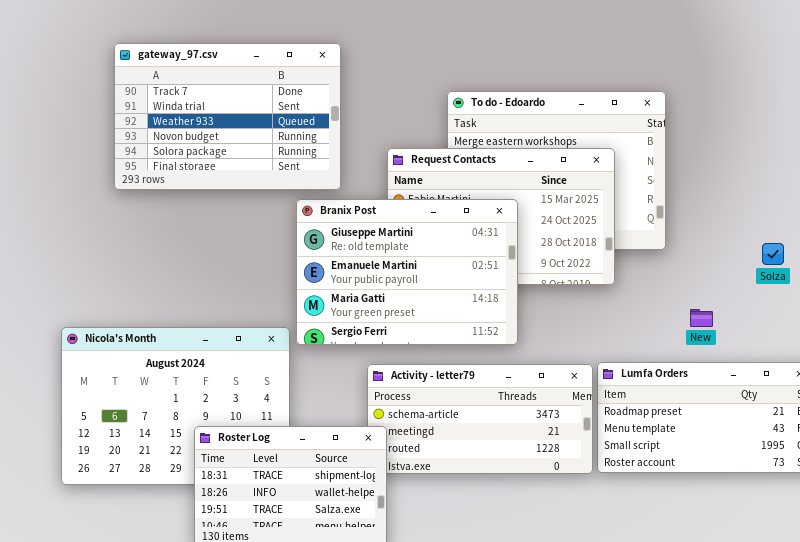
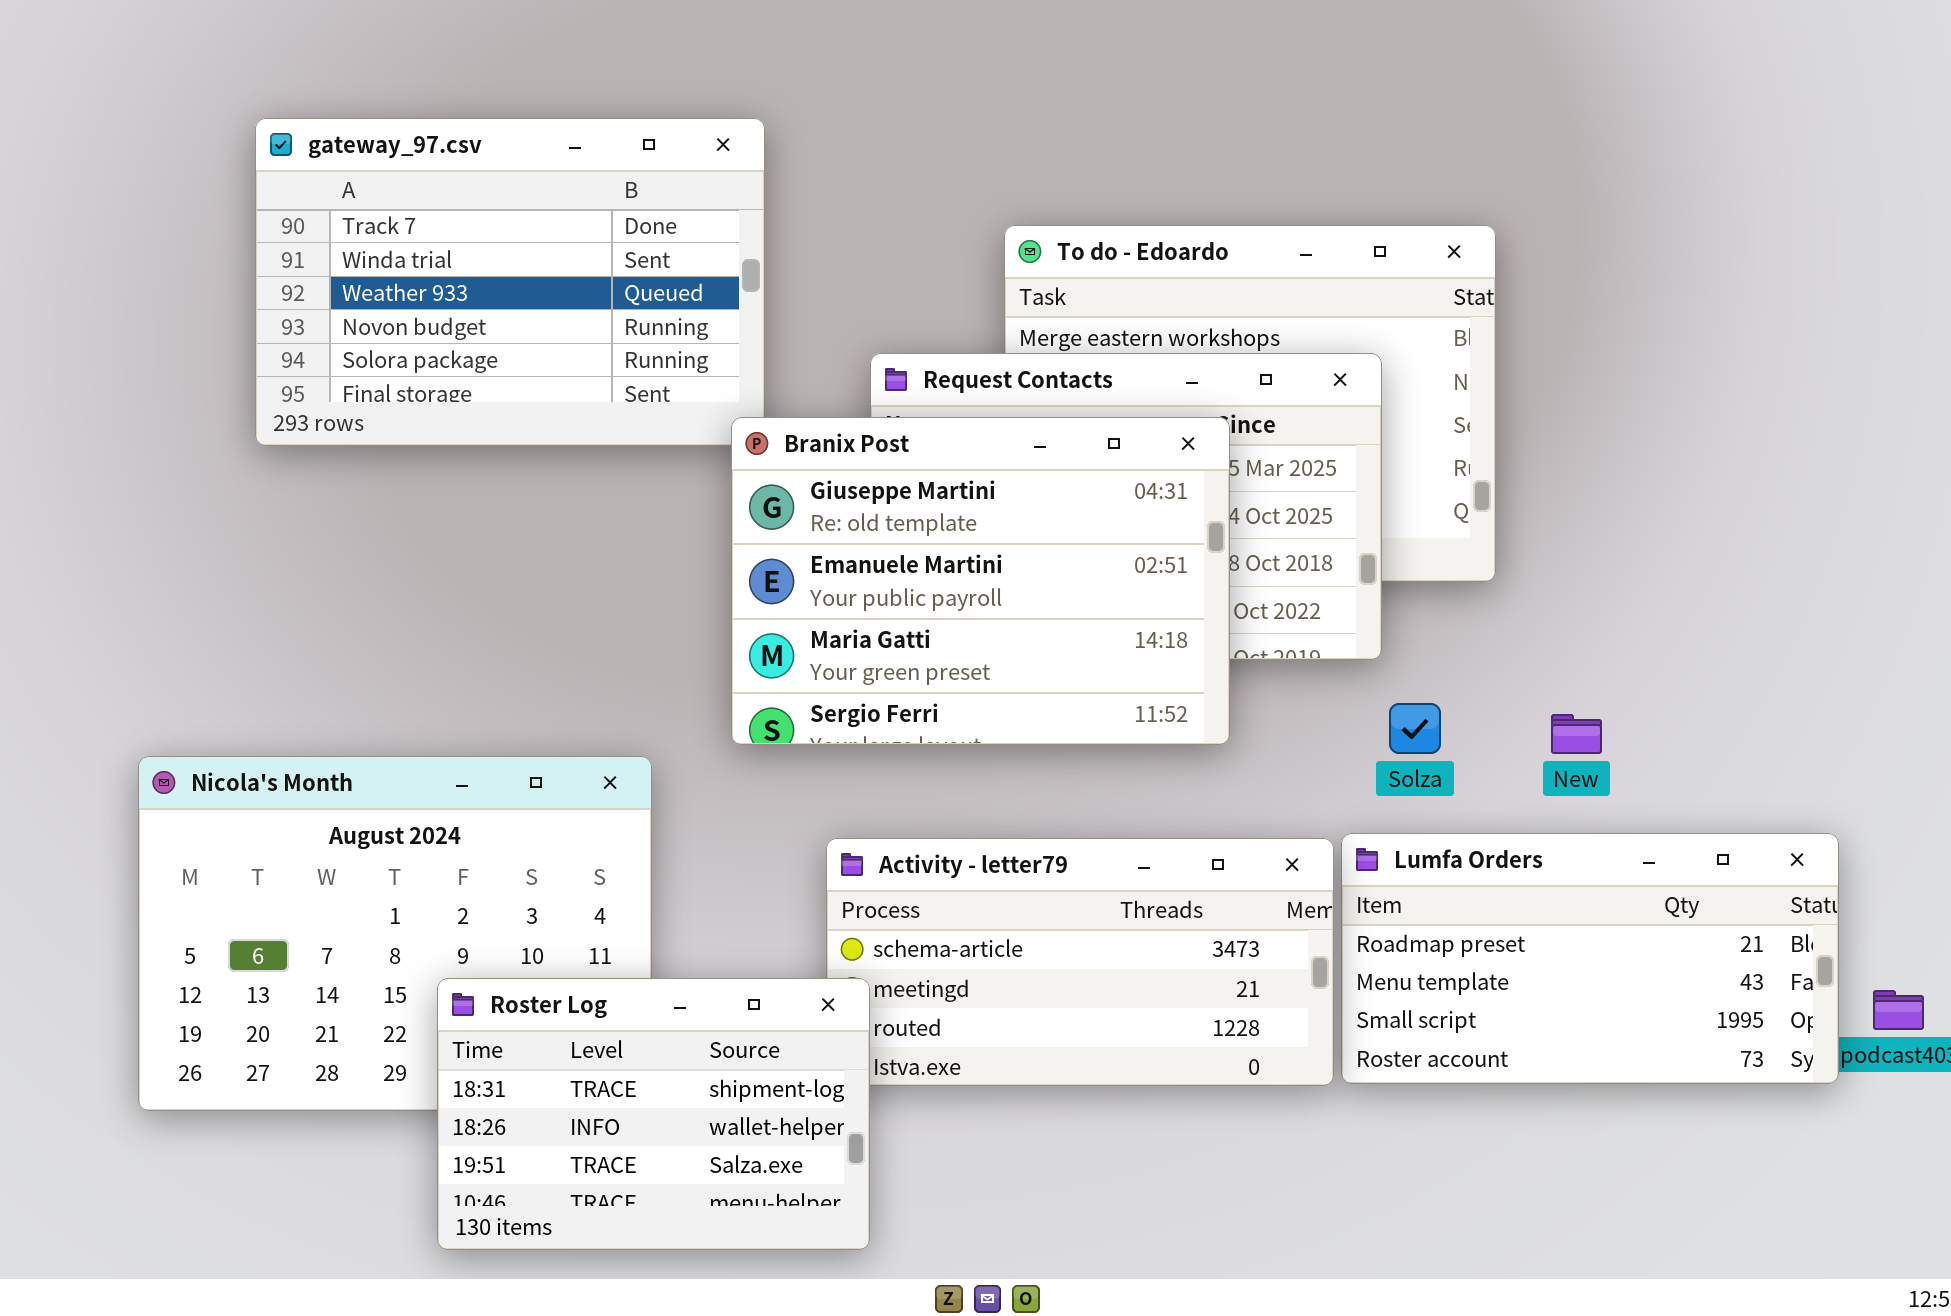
Branix Post: [296,199,518,345] -> [731,417,1230,745], moved
Solza: [762,243,784,265] -> [1389,703,1441,754], moved

